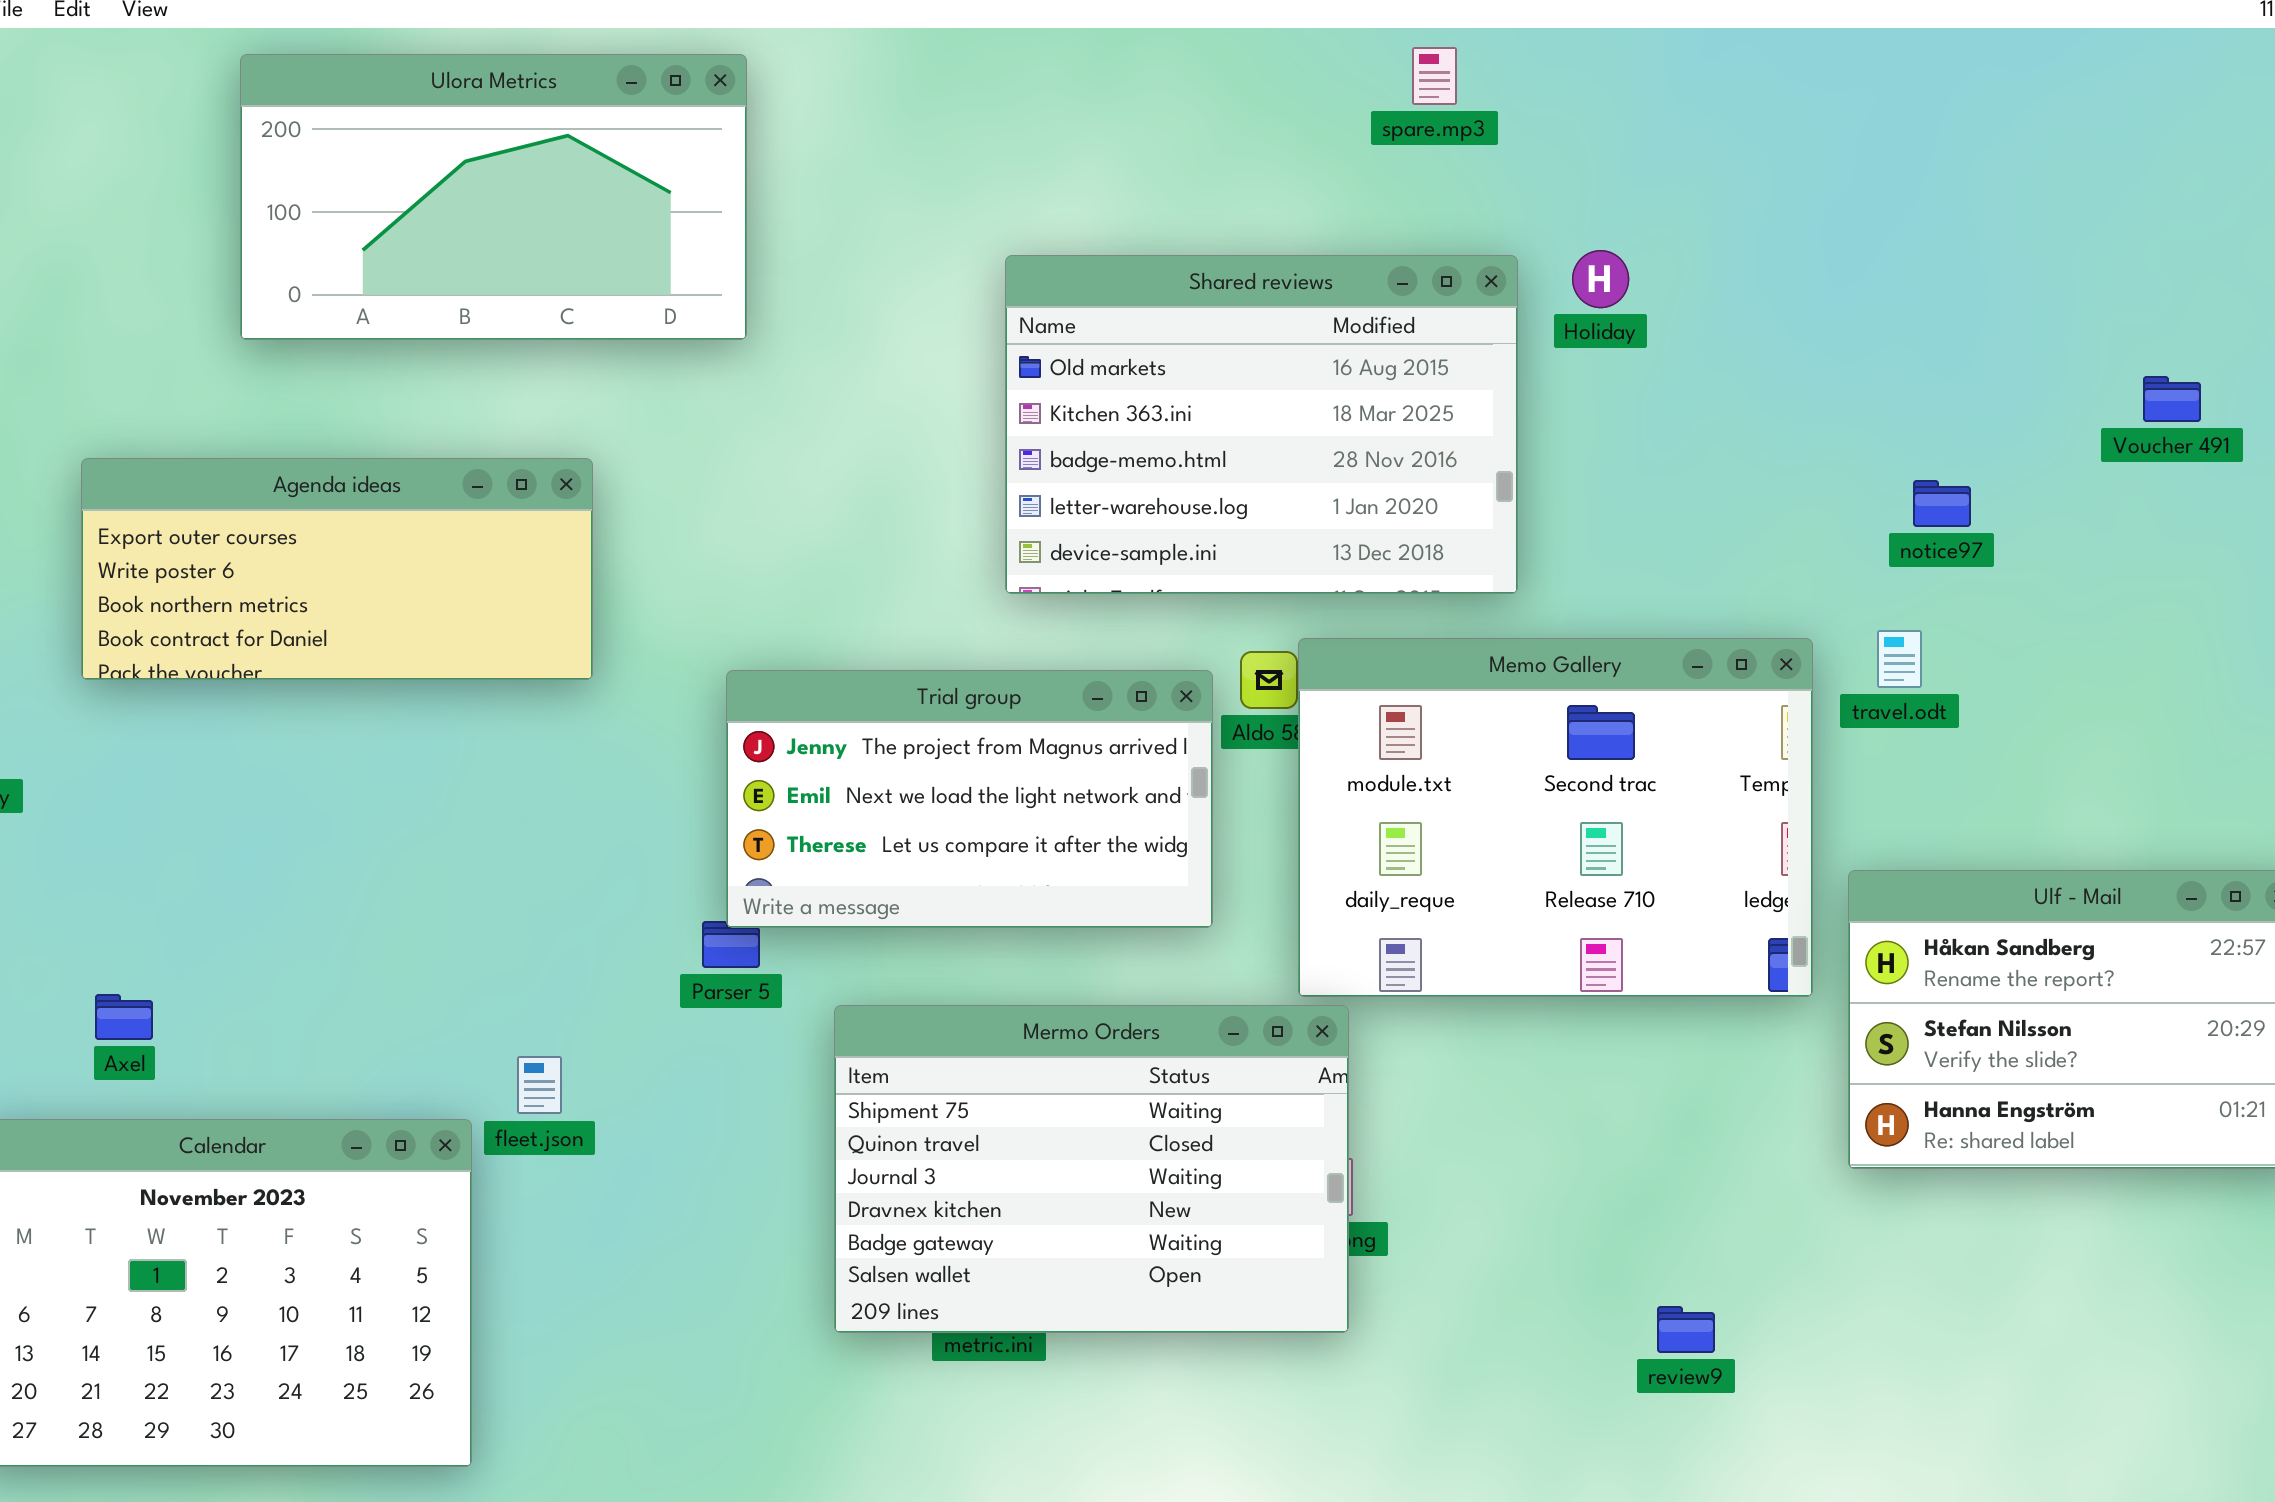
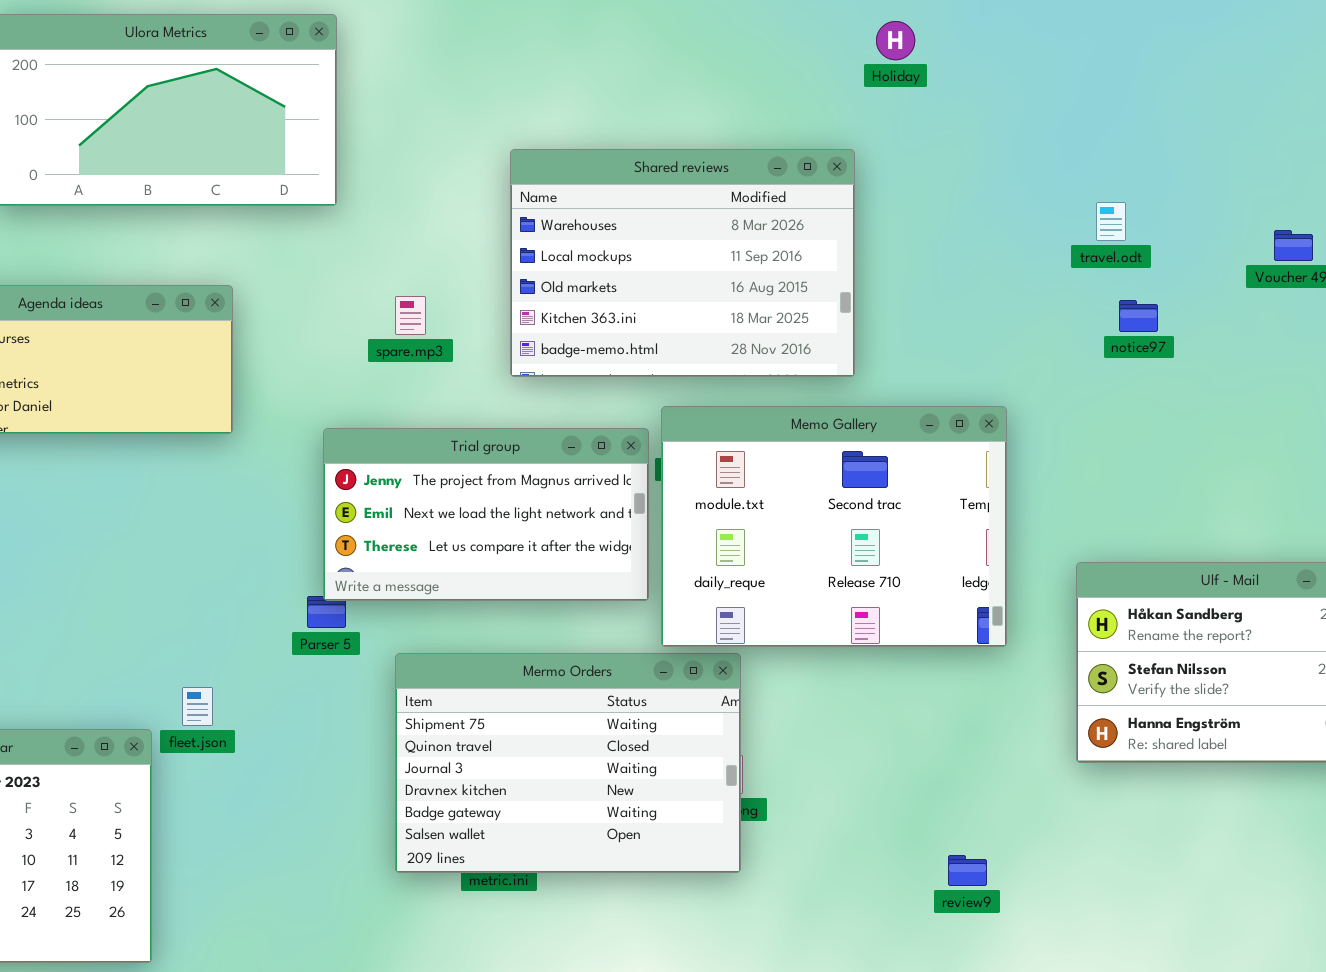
spare.mp3: [1412,47,1457,105] -> [395,296,426,335], moved
Holiday: [1572,250,1629,308] -> [876,21,915,60], moved
Shared reviews: [1005,255,1518,594] -> [510,149,855,377], scrolled up 2 rows
travel.odt: [1877,630,1922,688] -> [1096,202,1126,241], moved
Memo Gallery: [1298,638,1813,997] -> [661,406,1007,647], moved

